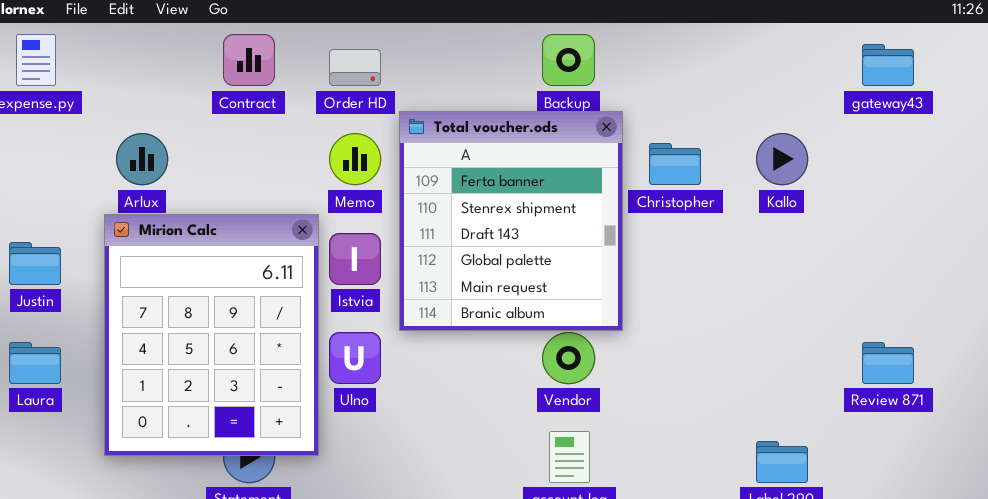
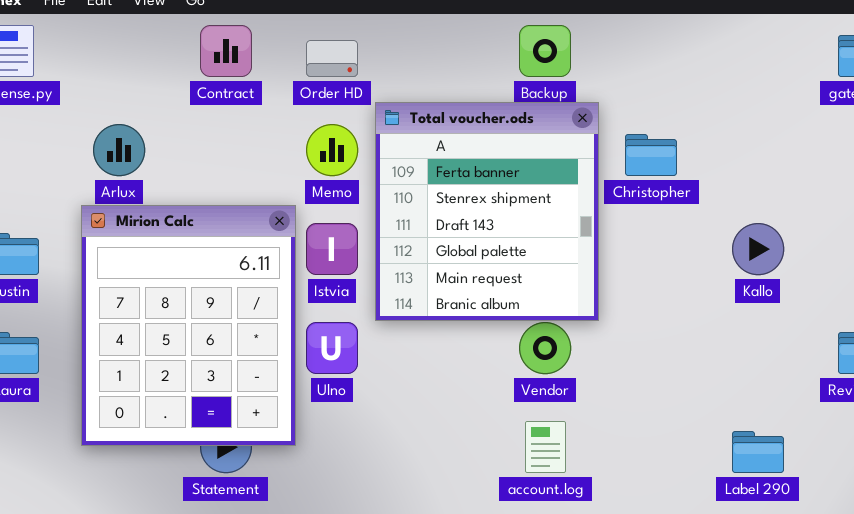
Kallo: [756,133,808,185] -> [732,223,784,275], moved

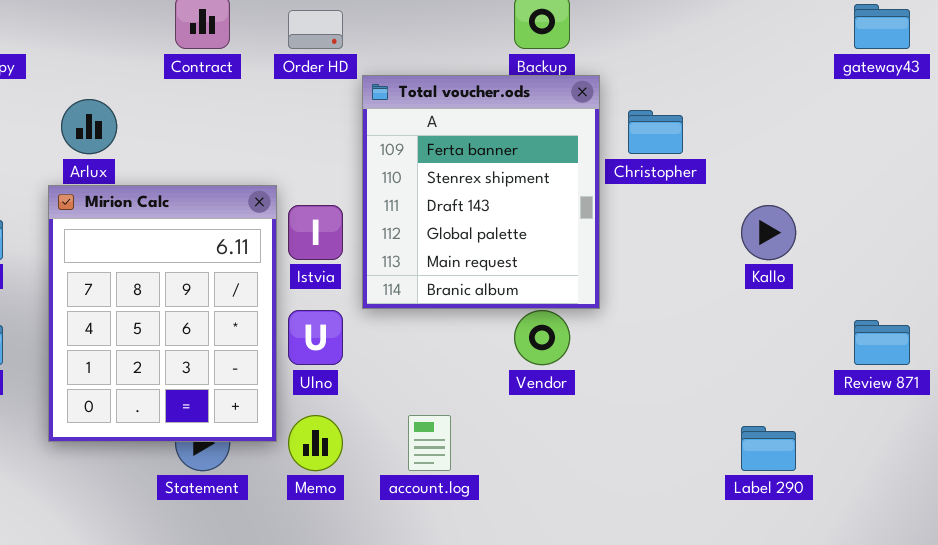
Memo: [306,124,358,176] -> [288,415,343,471], moved
account.log: [525,421,566,473] -> [408,415,451,471], moved

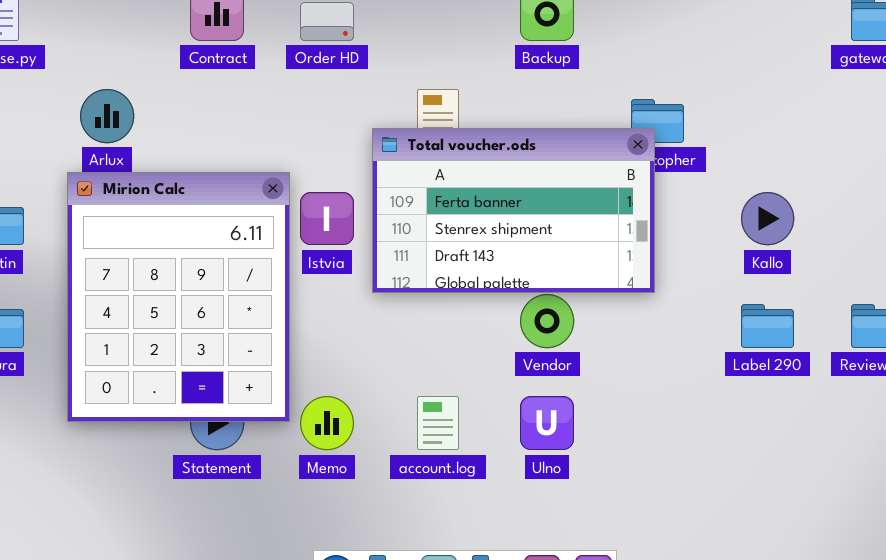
Total voucher.ods: [362,75,600,309] -> [372,128,655,293], resized
Ulno: [288,310,343,365] -> [520,396,574,450], moved
Label 290: [741,426,796,471] -> [741,304,794,348], moved

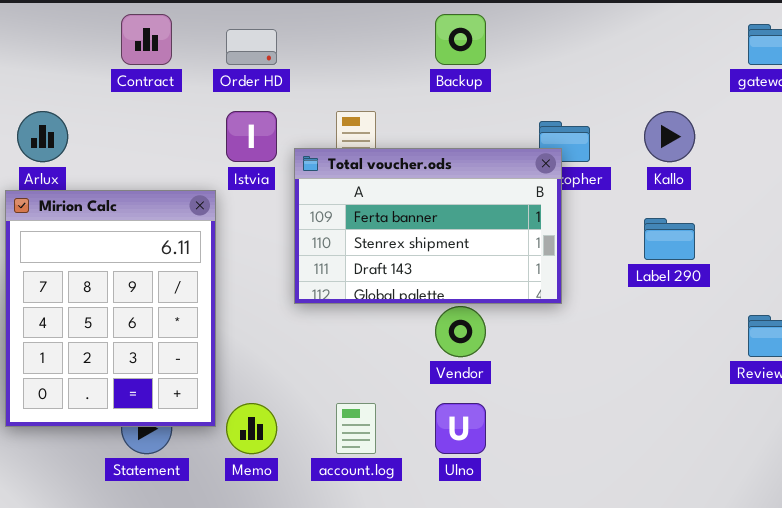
Istvia: [300,192,354,245] -> [226,111,277,162], moved
Kallo: [741,192,794,245] -> [644,111,695,162], moved
Label 290: [741,304,794,348] -> [644,218,695,260], moved

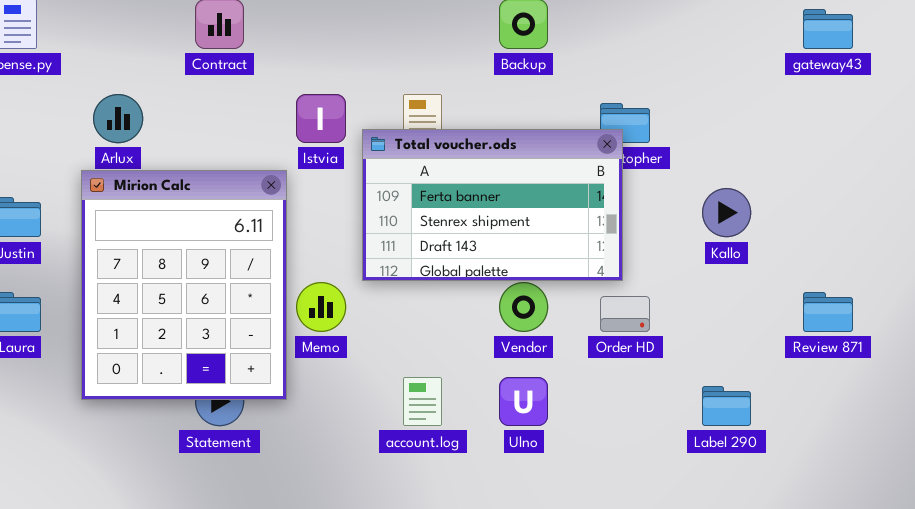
Order HD: [226,29,277,65] -> [600,296,650,332], moved
Kallo: [644,111,695,162] -> [702,188,751,237], moved
Label 290: [644,218,695,260] -> [702,386,751,426], moved
Memo: [226,403,277,454] -> [296,282,346,332], moved

